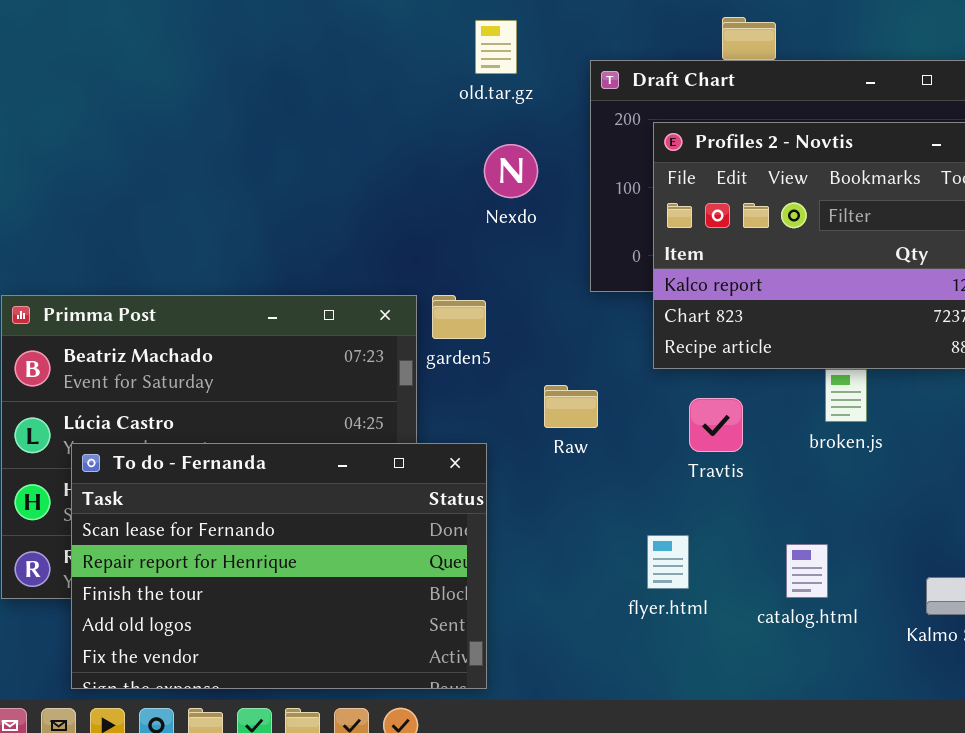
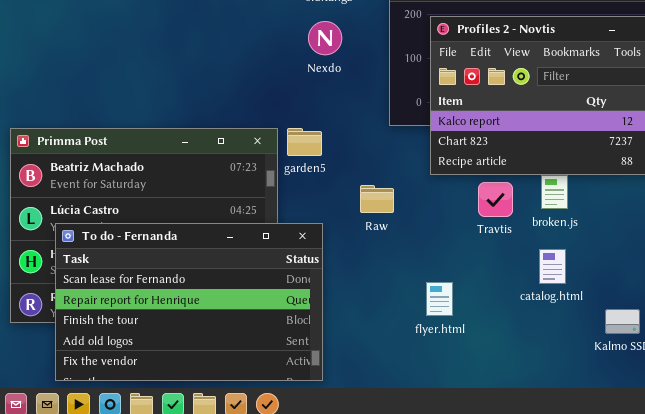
Nexdo: [484,144,538,198] -> [308,21,342,55], moved
Travtis: [689,398,743,452] -> [478,182,513,217], moved
catalog.html: [786,544,828,598] -> [539,249,566,284], moved

